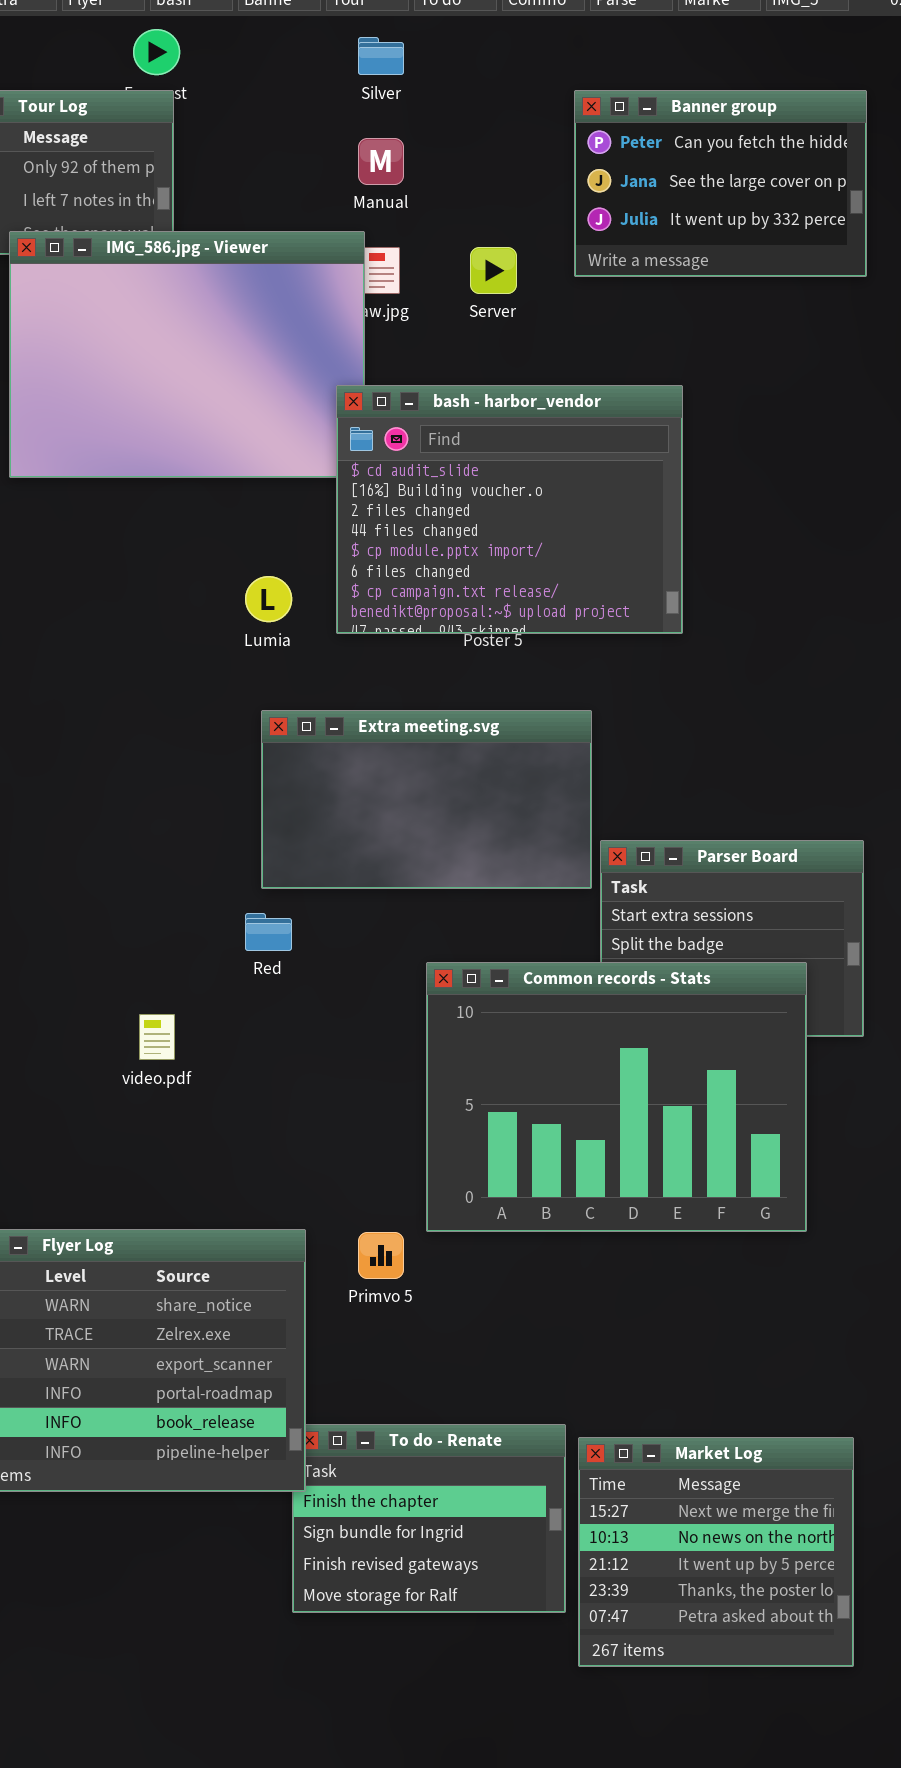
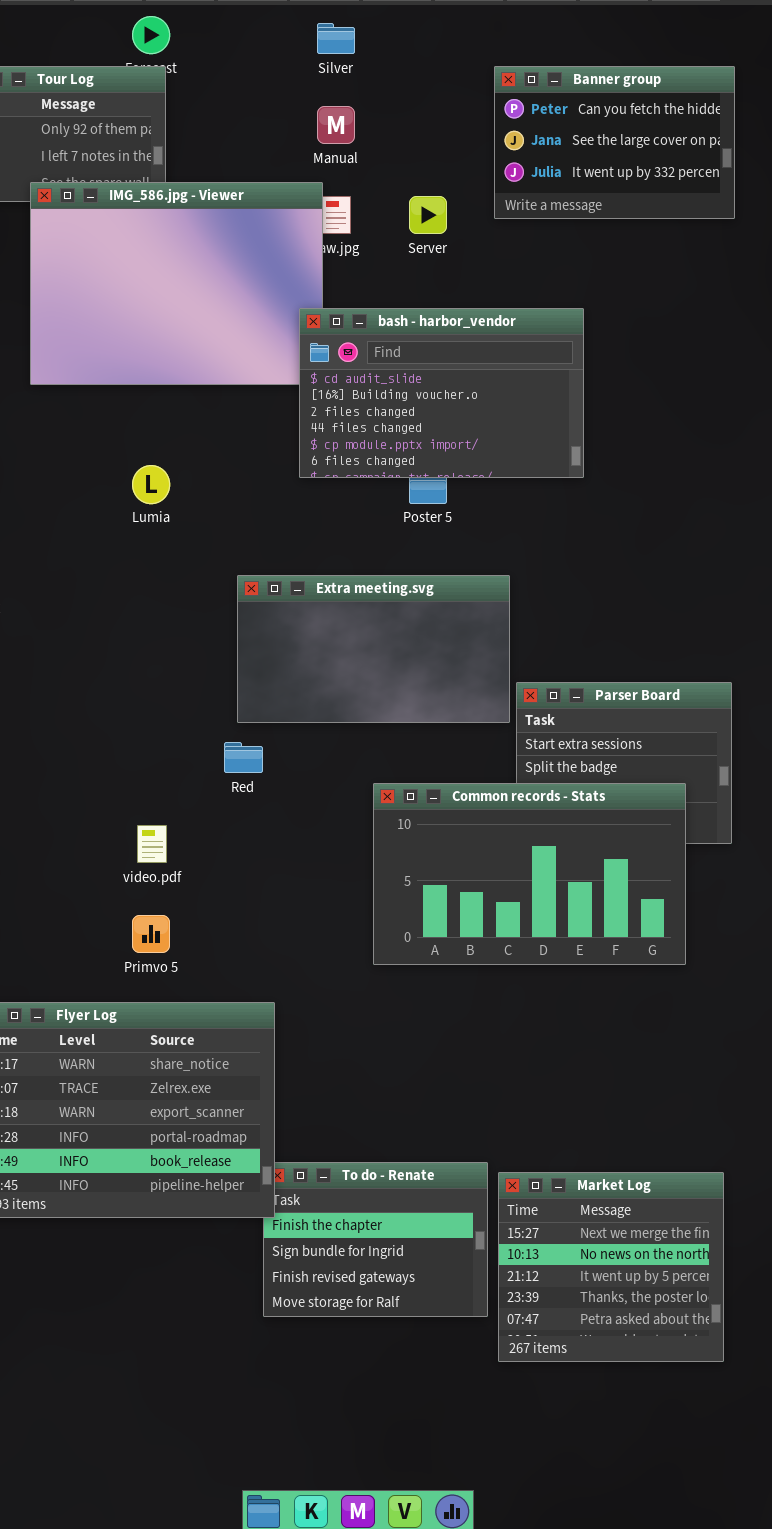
bash - harbor_vendor: [336,385,683,634] -> [299,308,584,478], resized
Lumia: [245,576,292,622] -> [132,465,170,504], moved
Common records - Stats: [426,962,807,1232] -> [373,783,686,965], resized
Primvo 5: [358,1232,404,1279] -> [132,915,170,953], moved

